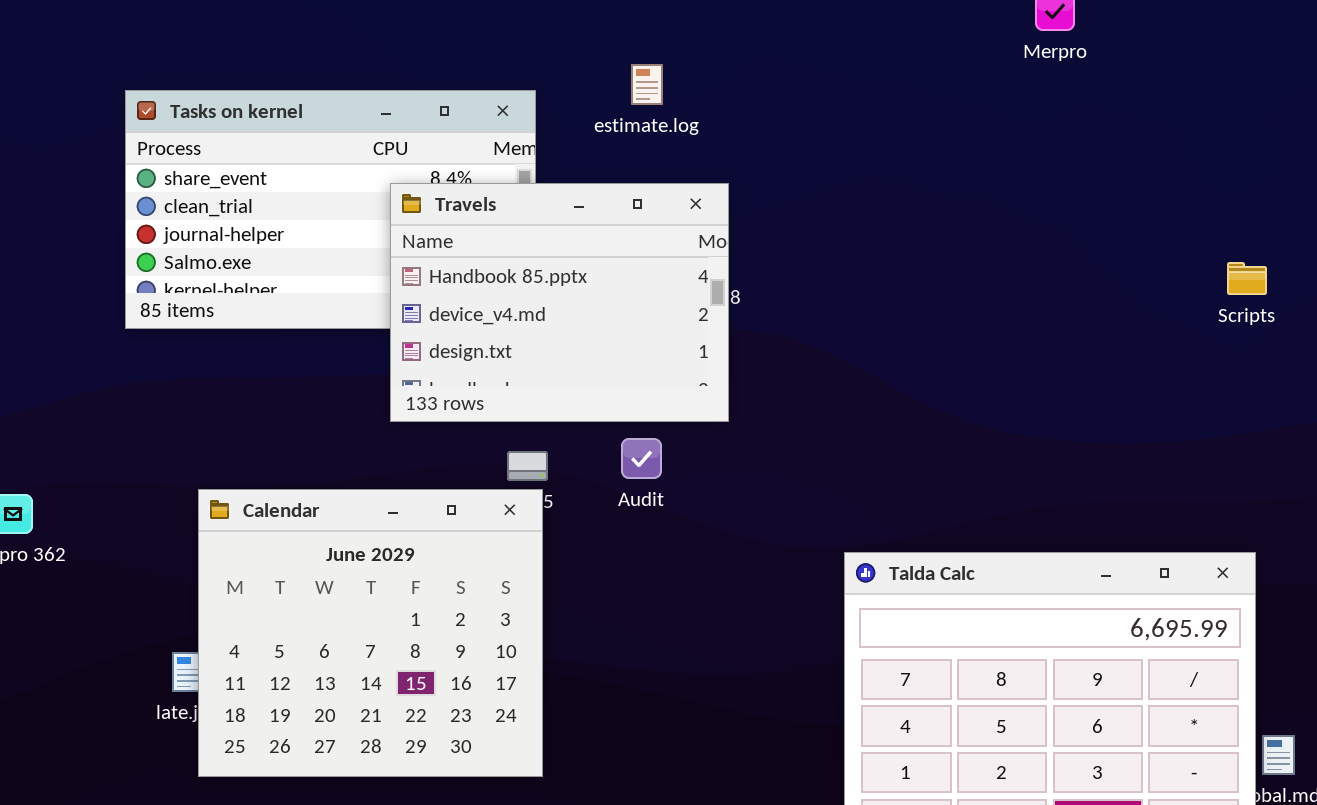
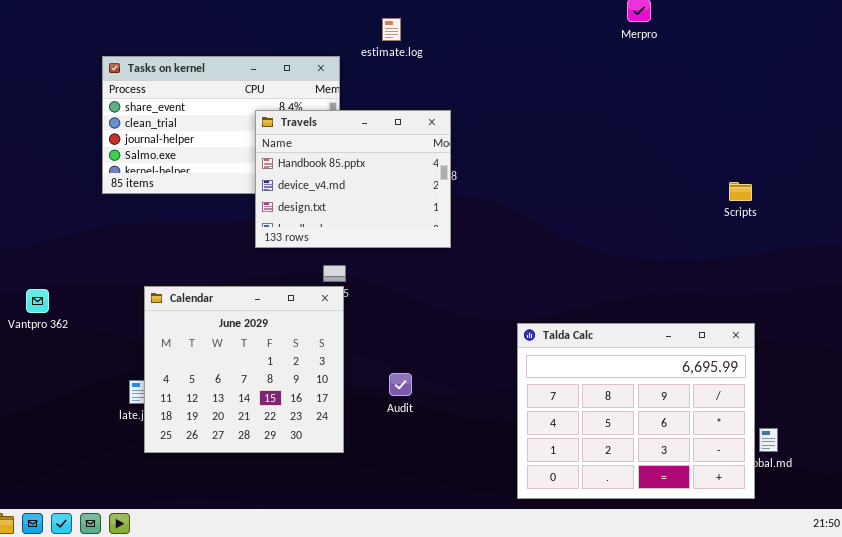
estimate.log: [631,64,663,105] -> [382,18,401,41], moved
Scripts: [1227,262,1267,295] -> [729,182,752,201], moved
Audit: [621,438,662,479] -> [389,373,412,396], moved

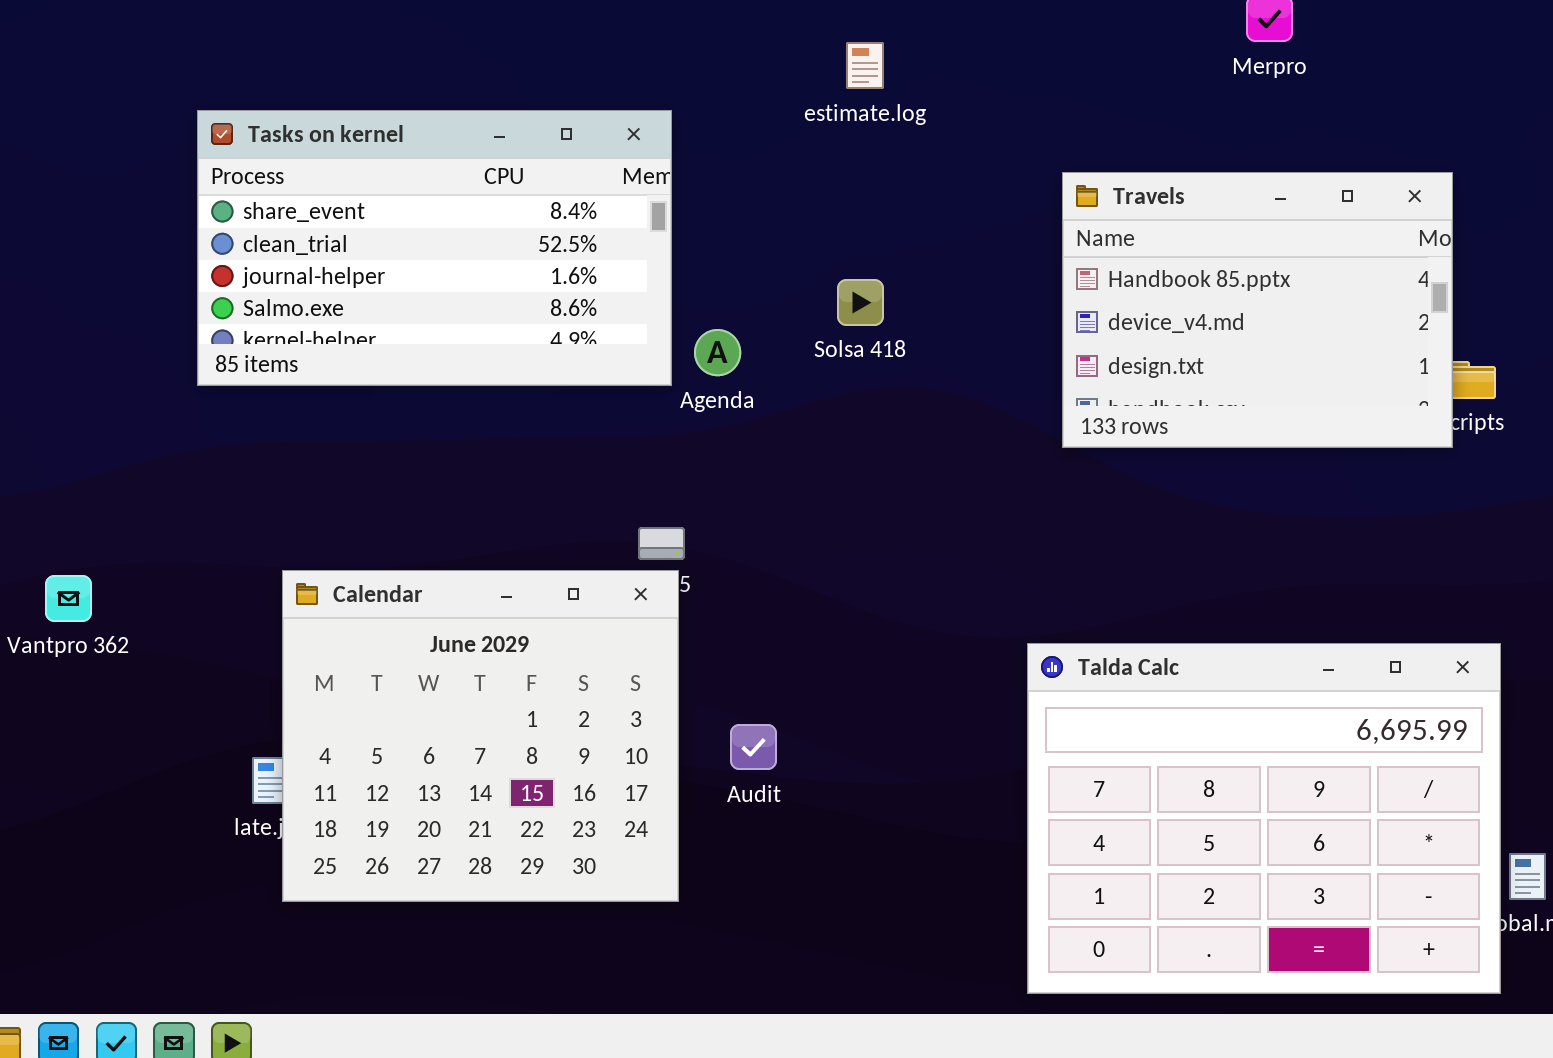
estimate.log: [382,18,401,41] -> [846,42,884,89], moved
Travels: [255,110,451,248] -> [1062,172,1453,448], moved
Audit: [389,373,412,396] -> [730,724,777,770], moved

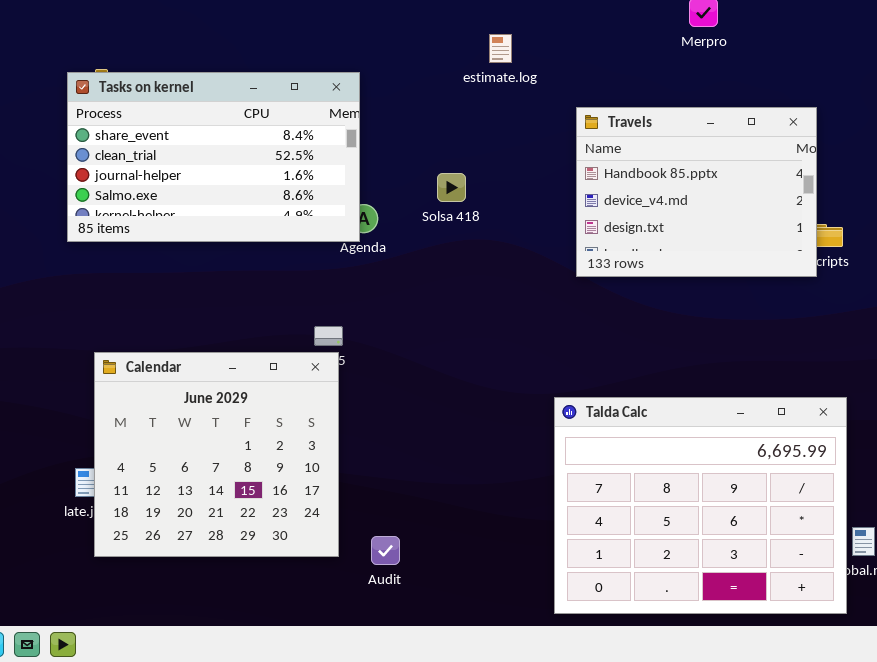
estimate.log: [846,42,884,89] -> [489,34,512,63], moved
Tasks on kernel: [197,110,672,386] -> [67,72,360,242], moved
Audit: [730,724,777,770] -> [371,536,400,565], moved

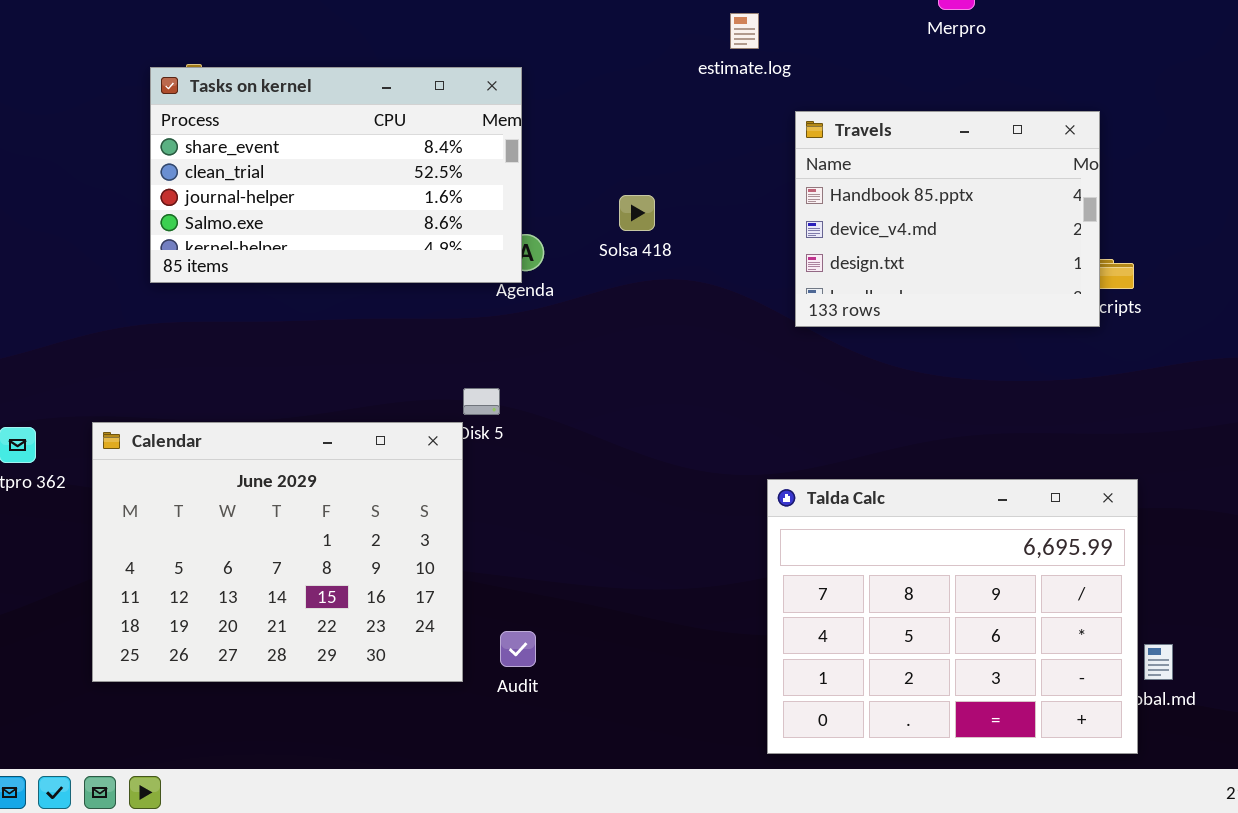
estimate.log: [489,34,512,63] -> [730,13,759,49], moved
Calendar: [94,352,339,557] -> [92,422,463,682], moved, resized
Audit: [371,536,400,565] -> [500,631,536,667], moved

